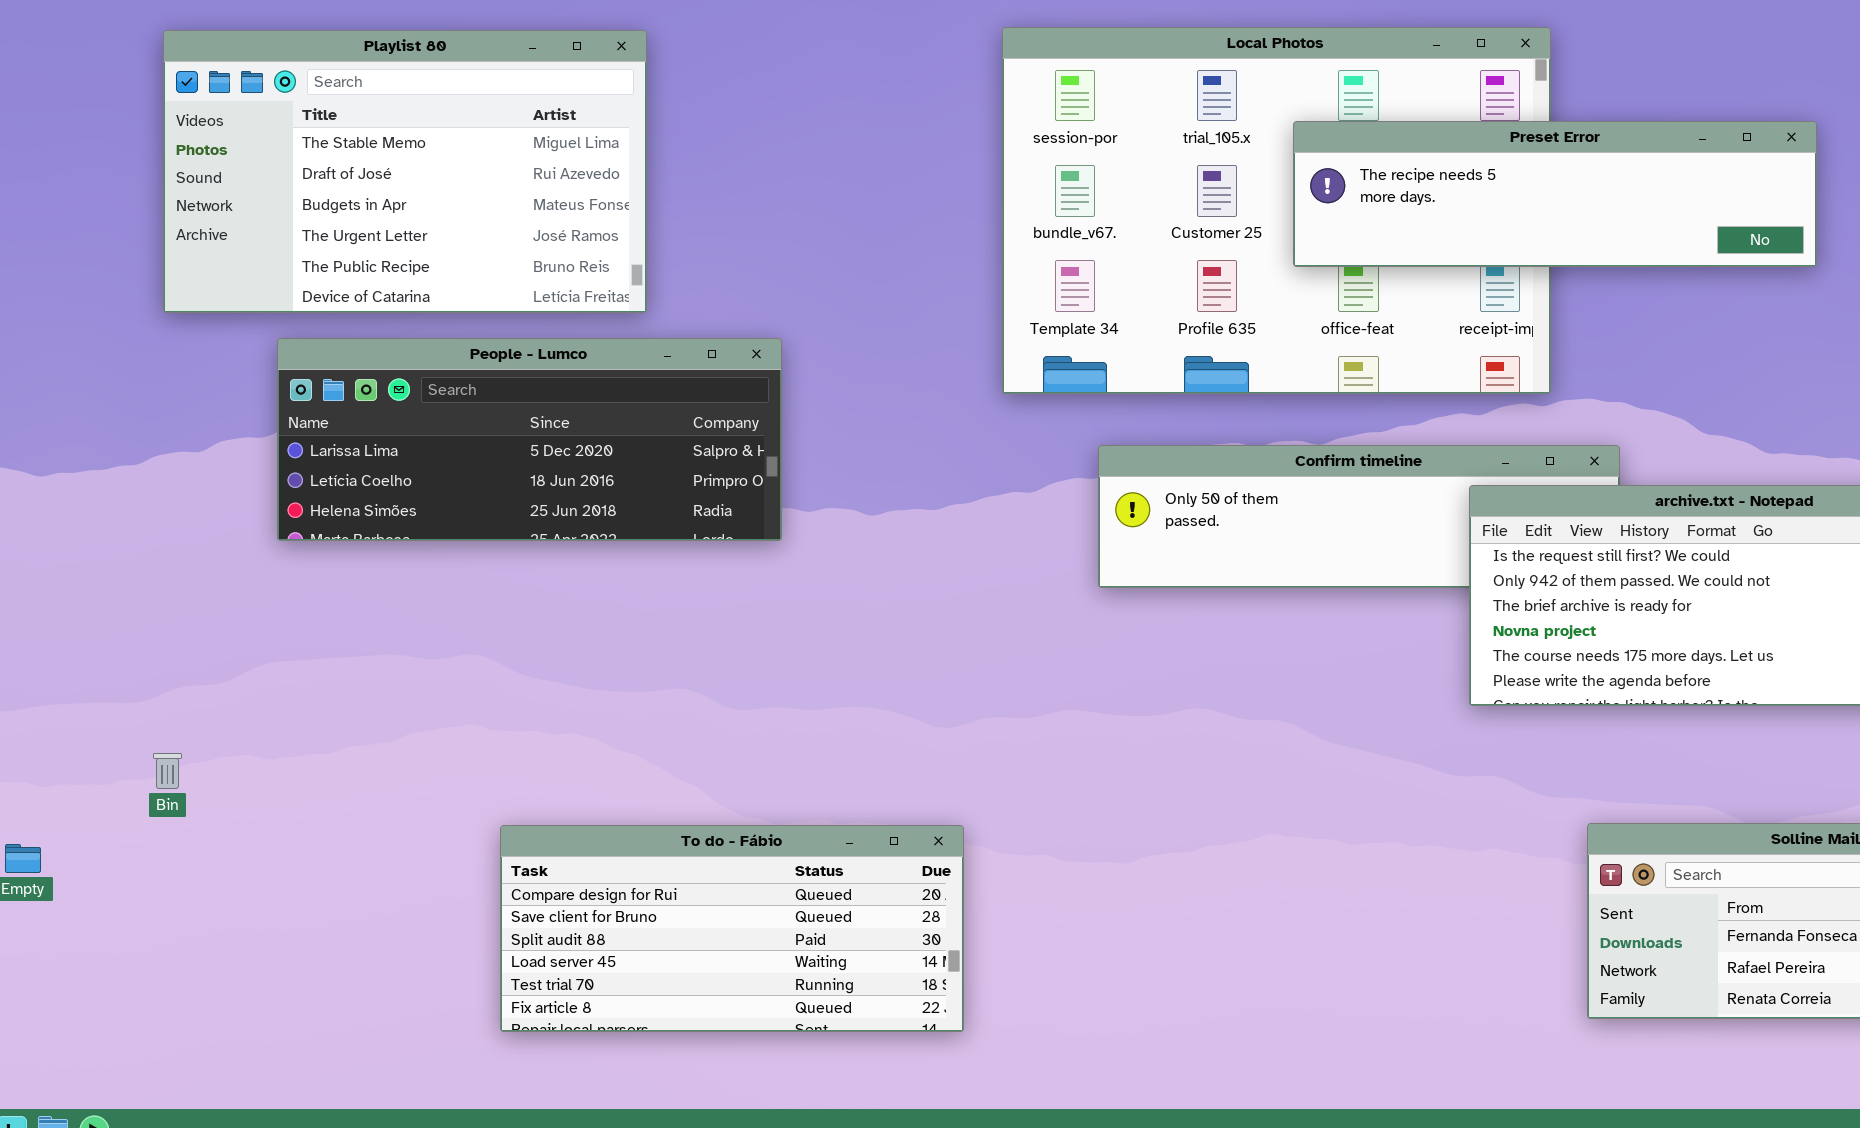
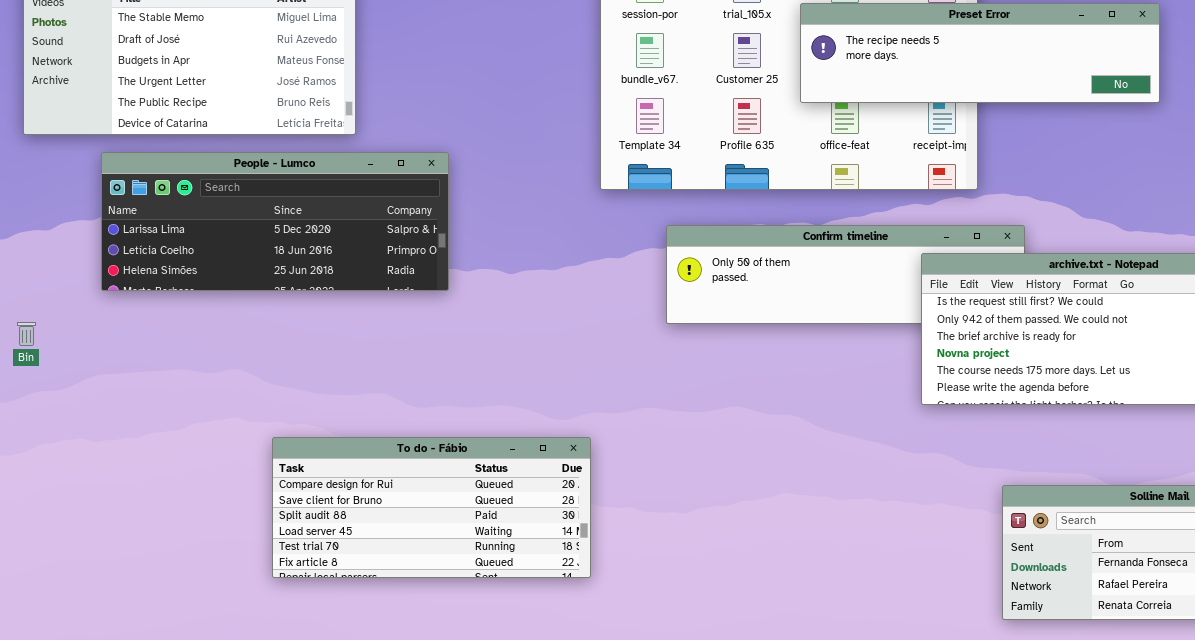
Bin: [153,753,182,789] -> [17,322,36,346], moved
To do - Fábio: [500,825,964,1032] -> [272,437,591,578], moved

